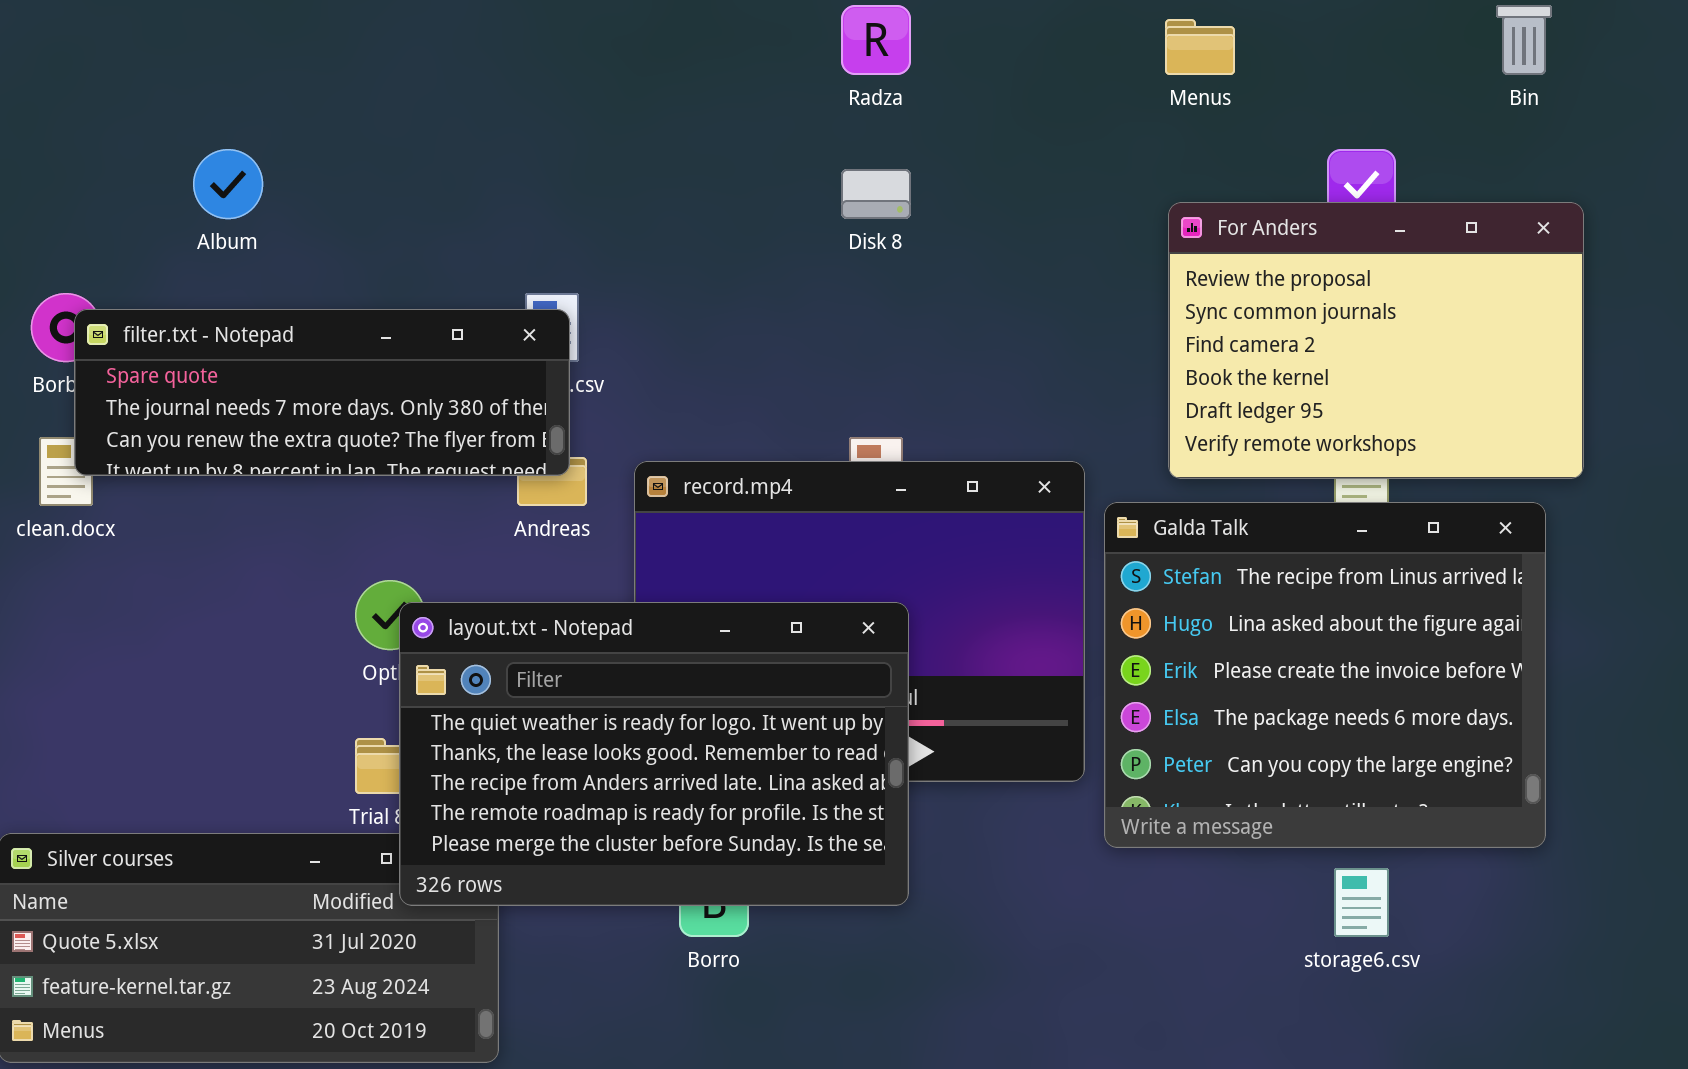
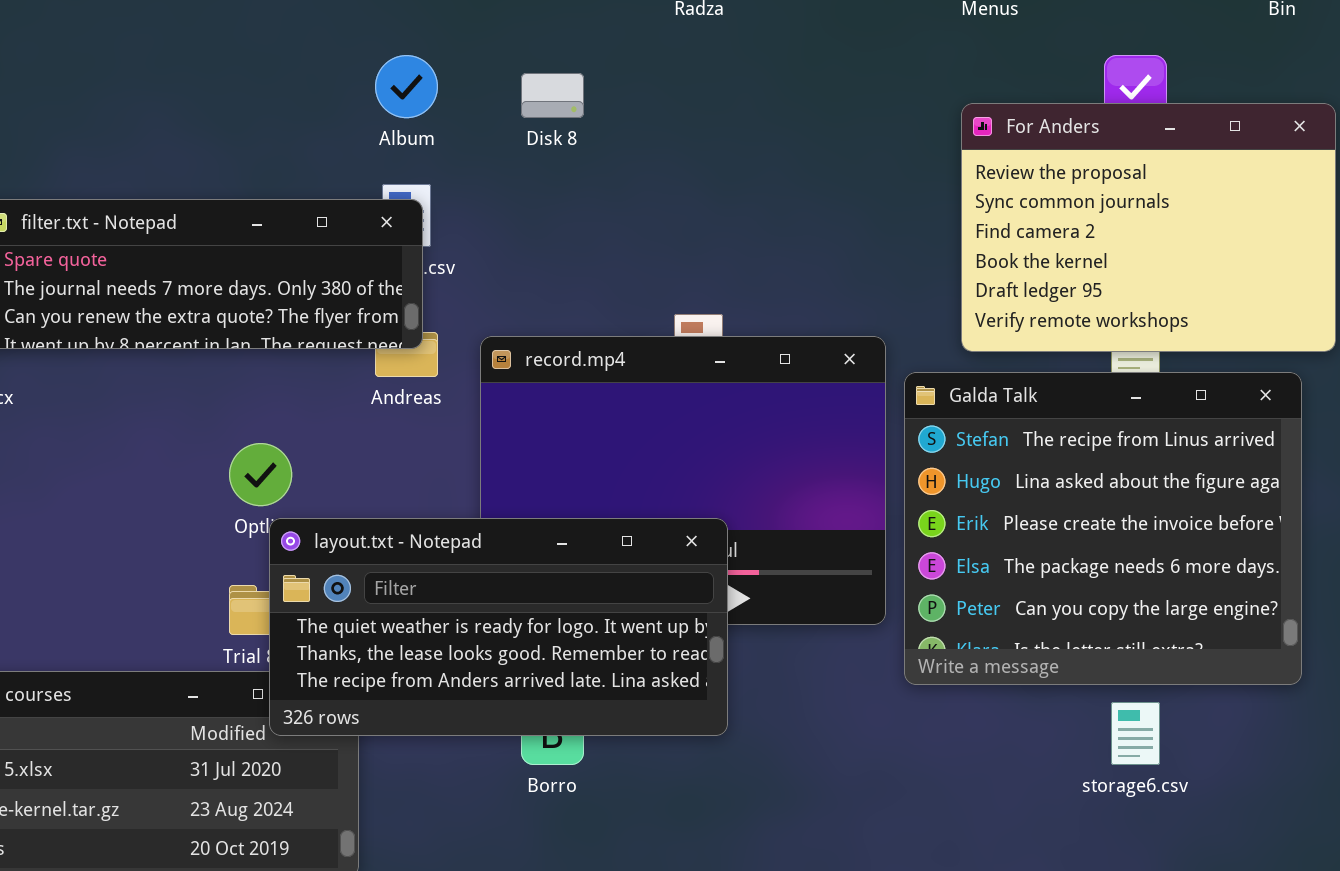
Album: [193,149,263,219] -> [375,55,438,118], moved
Disk 8: [841,169,911,219] -> [521,73,584,118], moved
layout.txt - Notepad: [399,602,909,906] -> [269,518,728,736], resized

